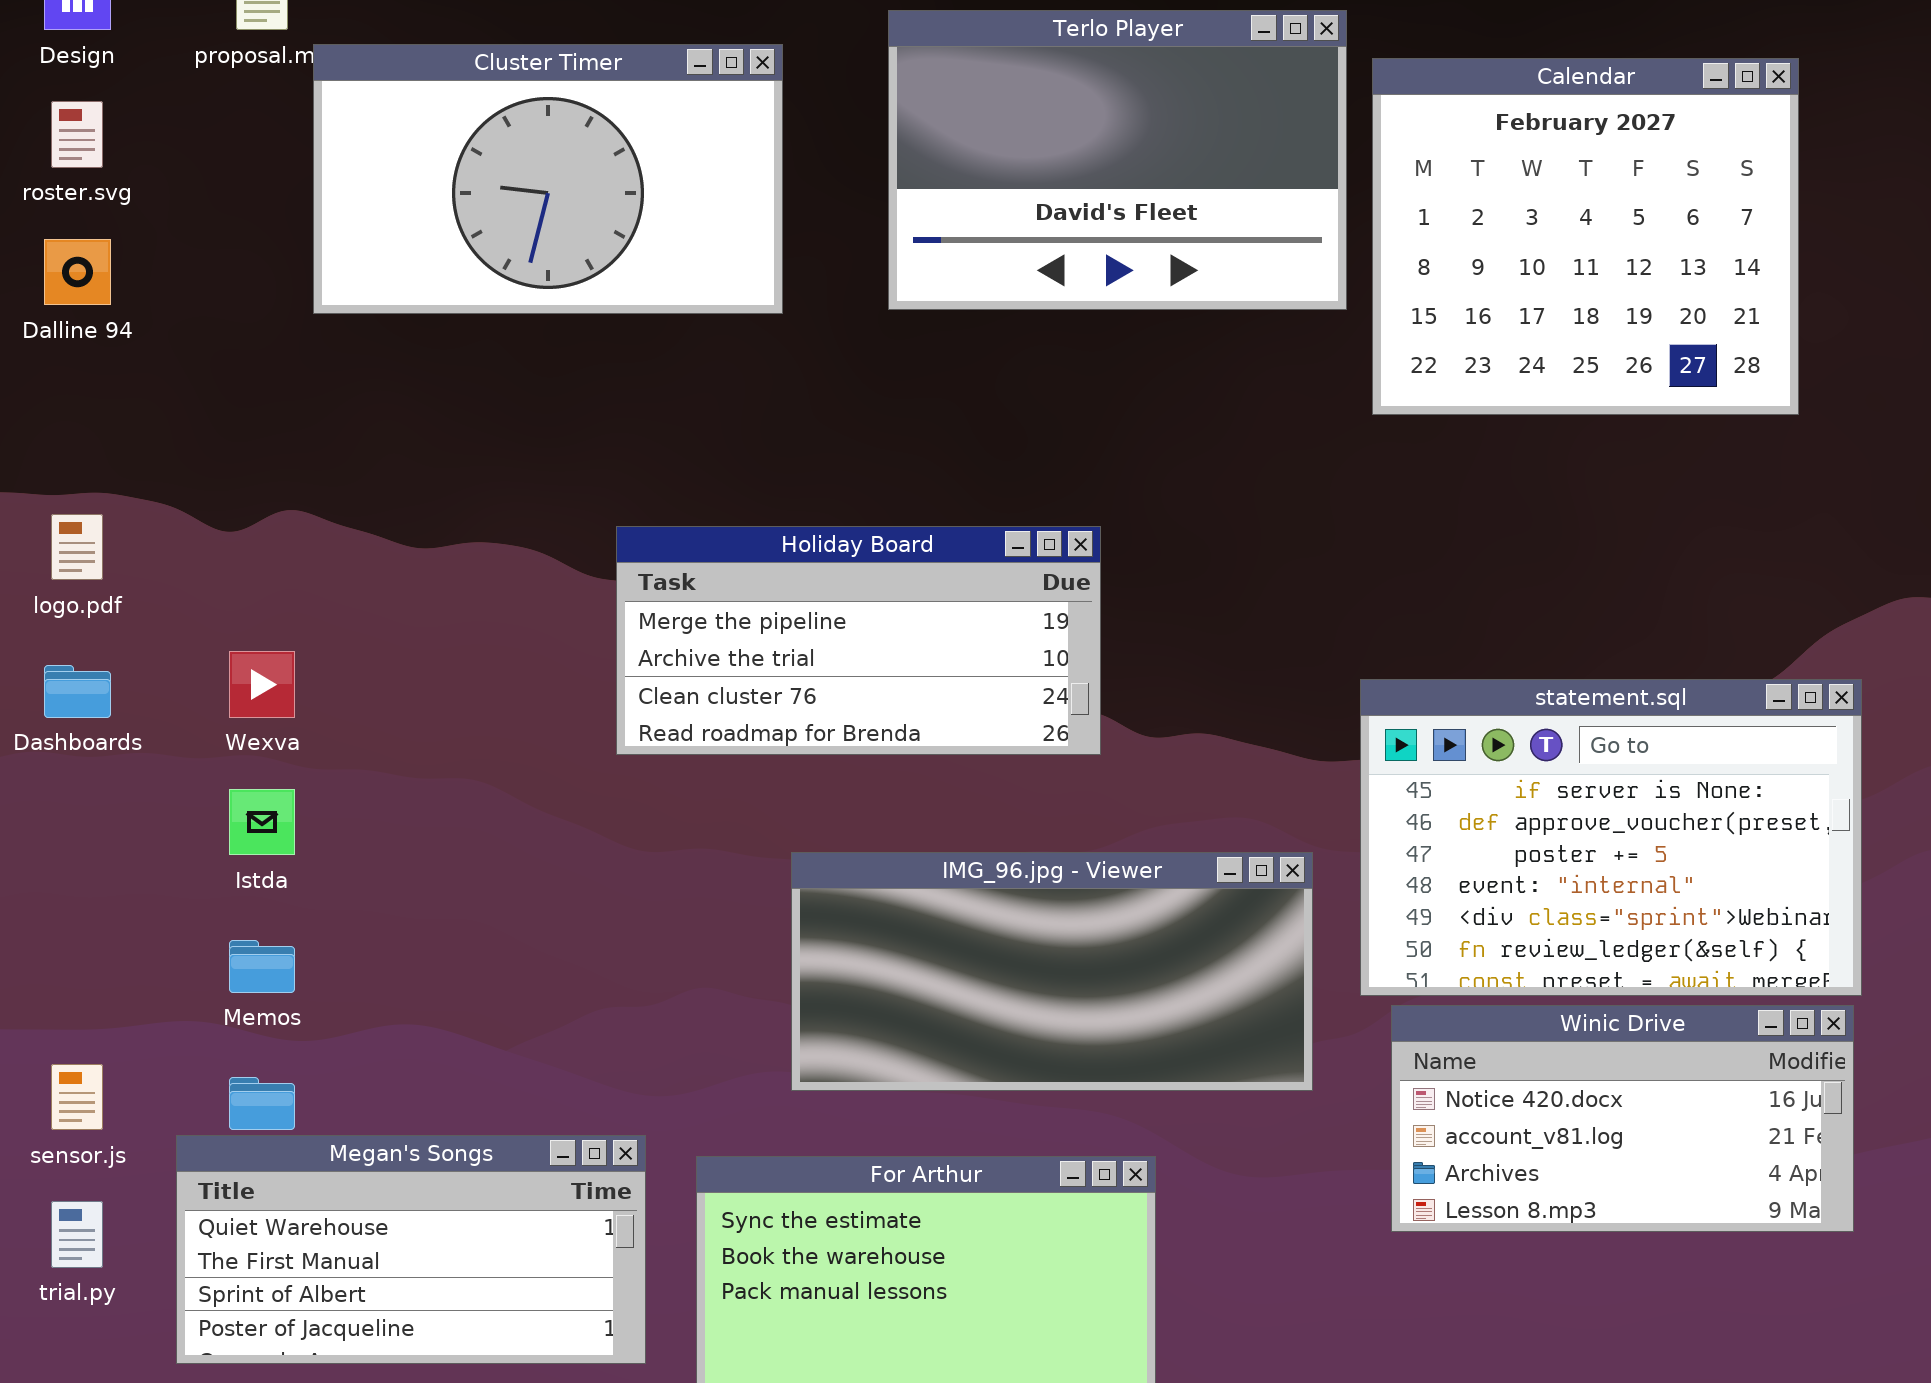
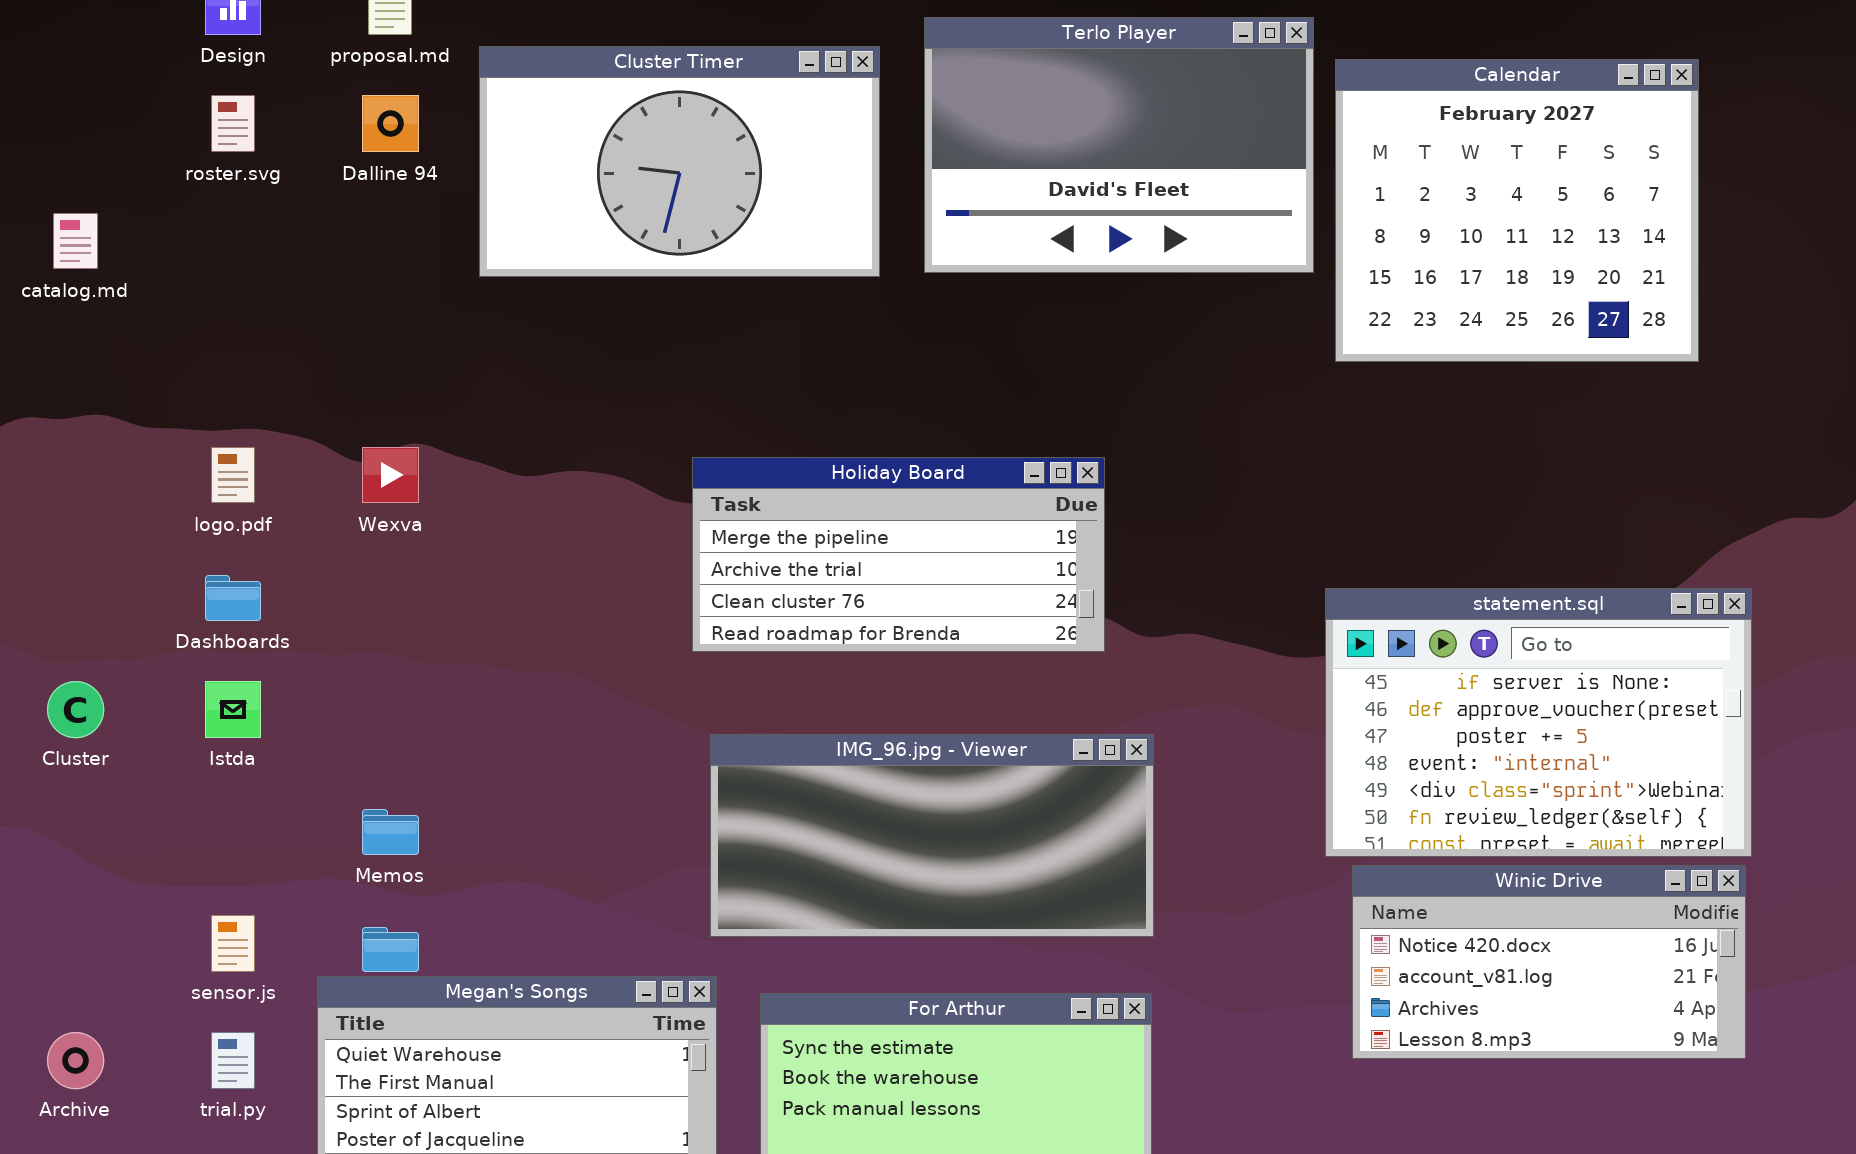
Cluster Timer: [313,44,783,314] -> [479,46,880,277], moved
Dalline 94: [44,239,111,305] -> [362,95,419,152], moved
Wexva: [229,651,295,718] -> [362,447,419,503], moved
Istda: [229,789,295,855] -> [205,681,261,738], moved
IMG_96.jpg - Viewer: [791,852,1313,1091] -> [710,734,1154,937], moved

